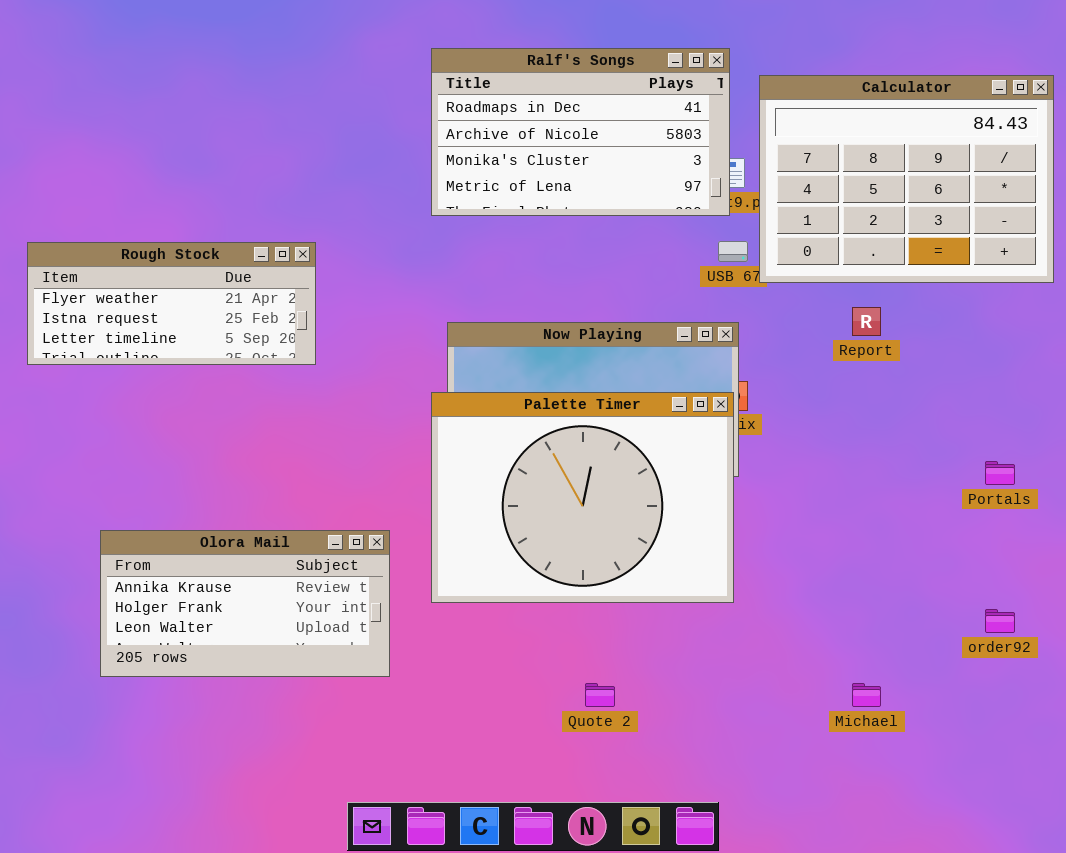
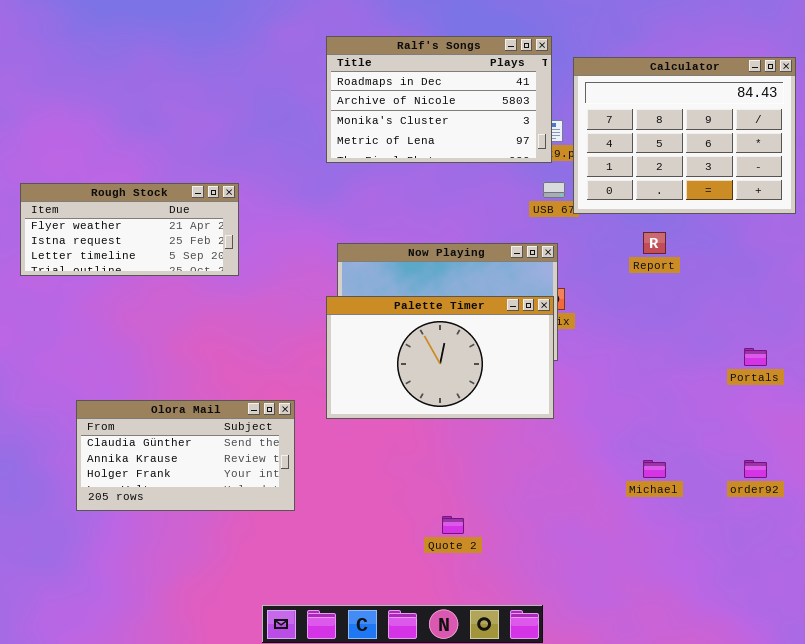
Palette Timer: [431,392,734,603] -> [326,296,554,419], resized
Olora Mail: [100,530,390,677] -> [76,400,295,511], scrolled up 1 row
Michael: [852,683,881,707] -> [643,460,666,478], moved

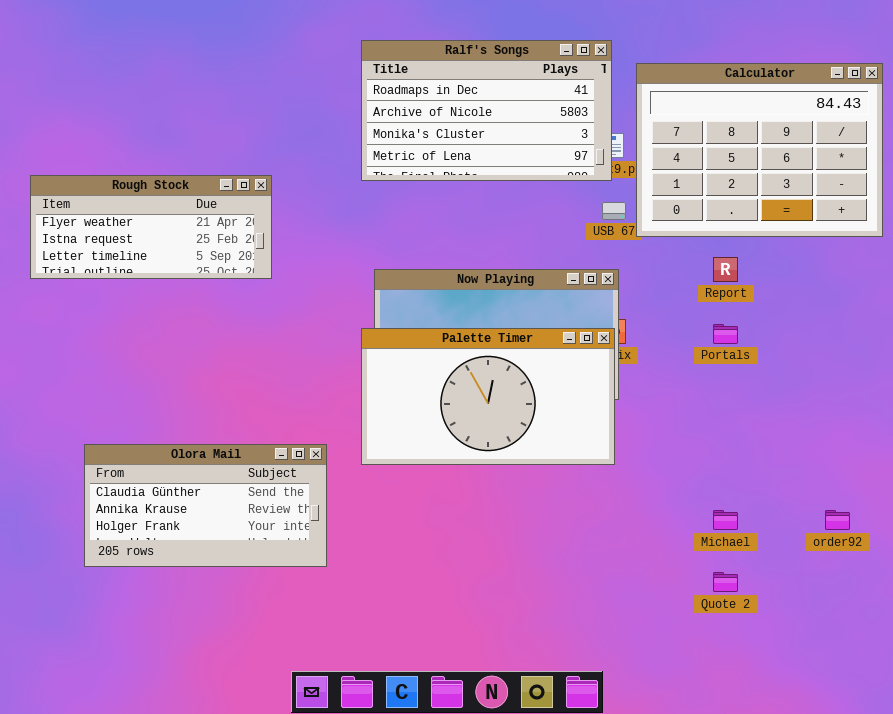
Rough Stock: [20,183,239,276] -> [30,175,272,279], moved
Portals: [744,348,767,366] -> [713,324,738,344], moved
Quote 2: [442,516,464,534] -> [713,572,738,592], moved

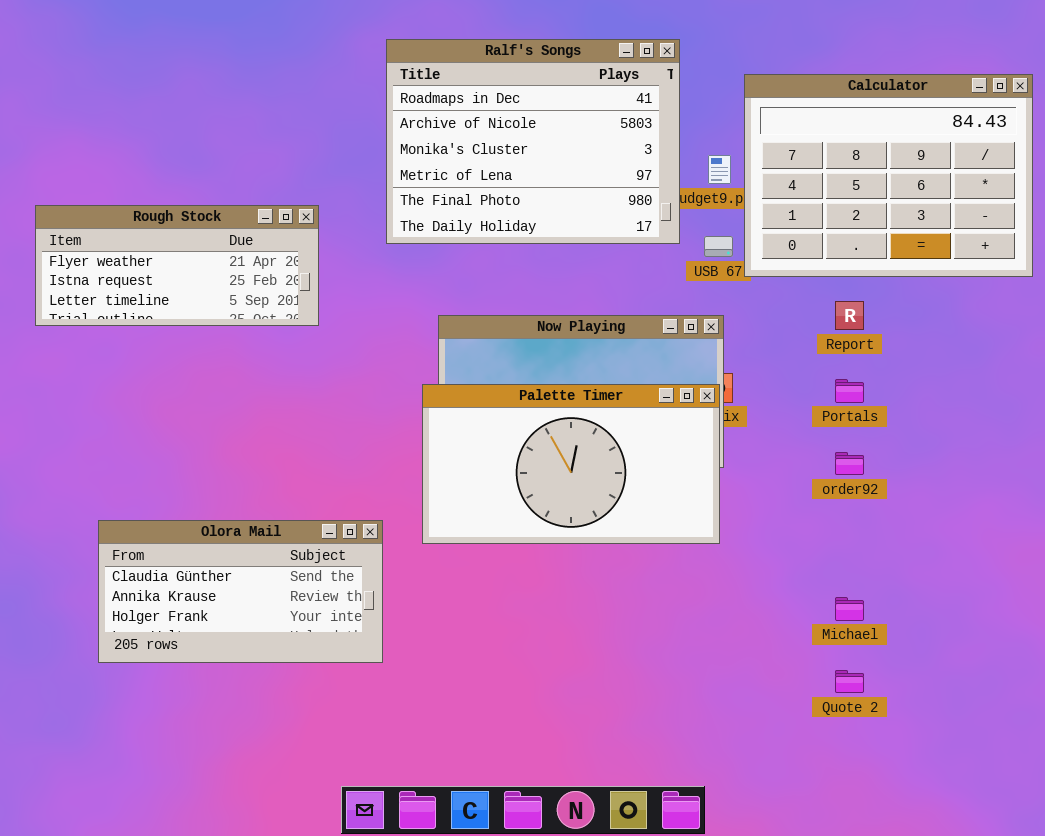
Ralf's Songs: [361,40,612,181] -> [386,39,680,244], moved, resized
order92: [825,510,850,530] -> [835,452,864,475], moved

